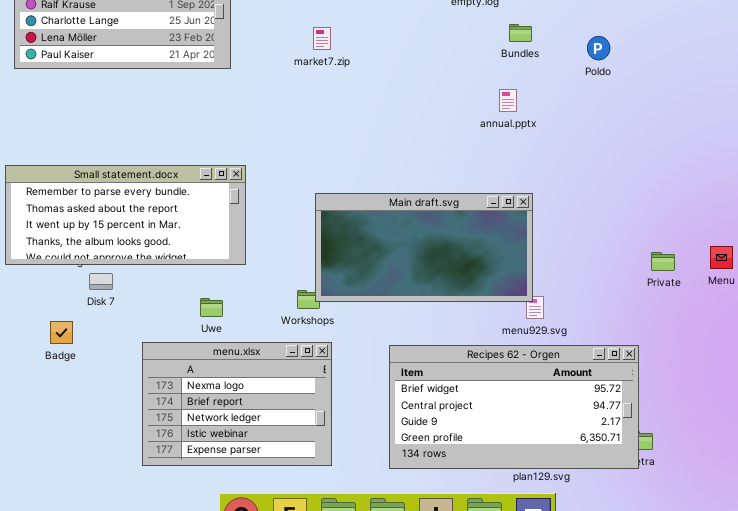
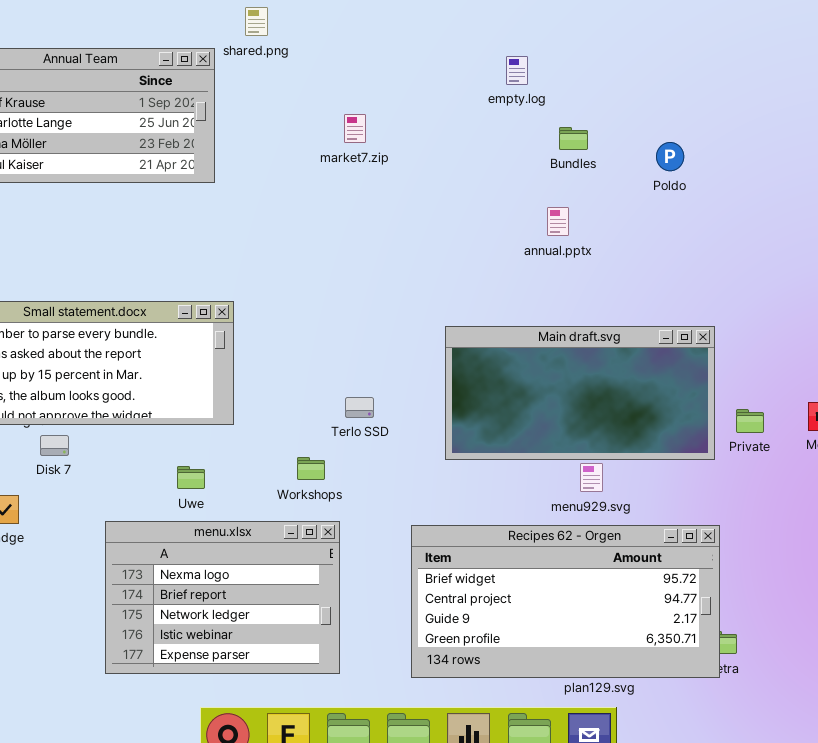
market7.zip: [313,27,331,50] -> [344,114,366,143], moved
Main draft.svg: [315,193,533,302] -> [445,326,715,460], moved

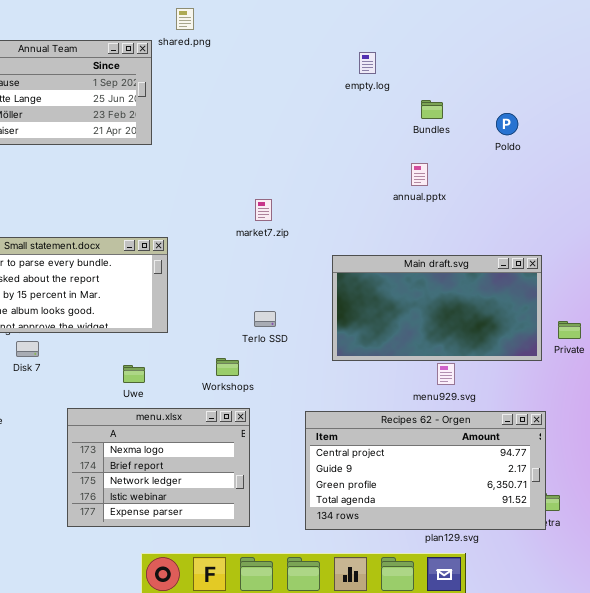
empty.log: [506,56,528,85] -> [359,52,376,74], moved
market7.zip: [344,114,366,143] -> [255,199,272,221], moved
Recipes 62 - Orgen: [411,525,720,678] -> [305,411,546,530], scrolled down 1 row

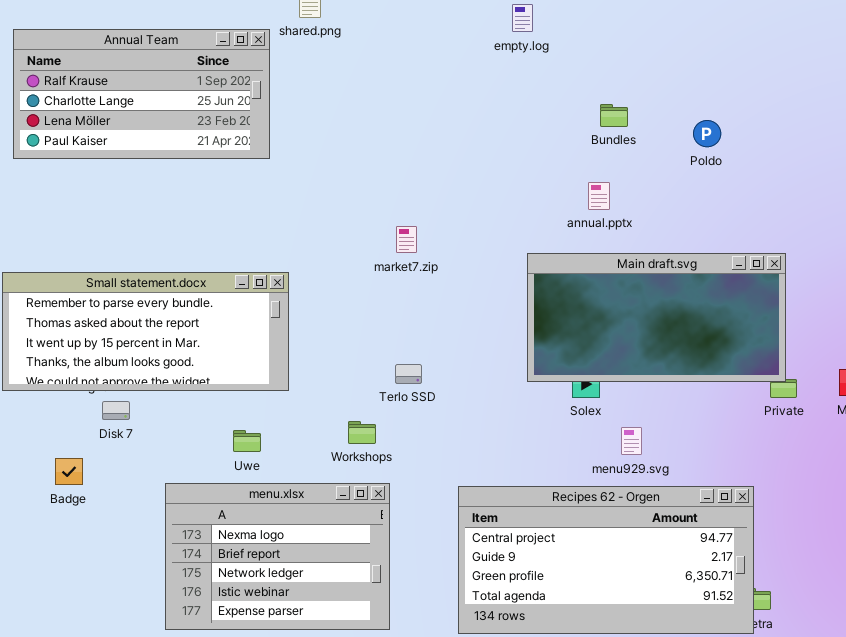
empty.log: [359,52,376,74] -> [512,4,533,32], moved
Main draft.svg: [332,255,542,361] -> [527,253,786,382], moved

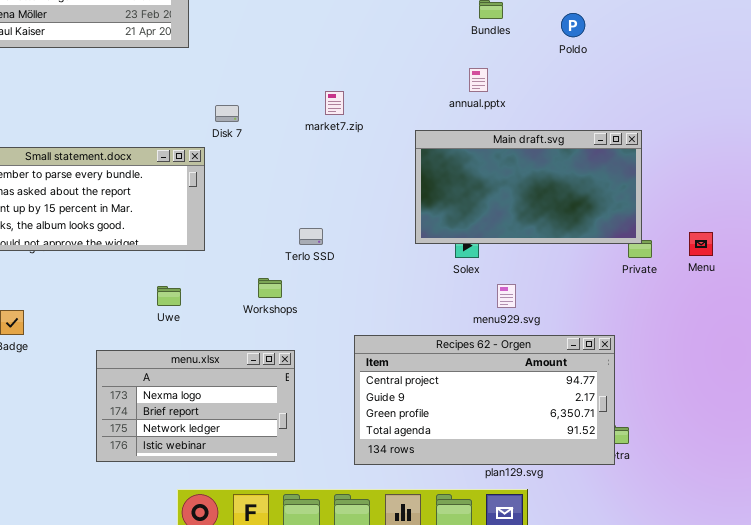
market7.zip: [396,226,417,253] -> [325,91,344,115], moved
Disk 7: [102,401,130,420] -> [215,105,239,122], moved
menu.xlsx: [165,483,390,630] -> [96,350,295,462], resized

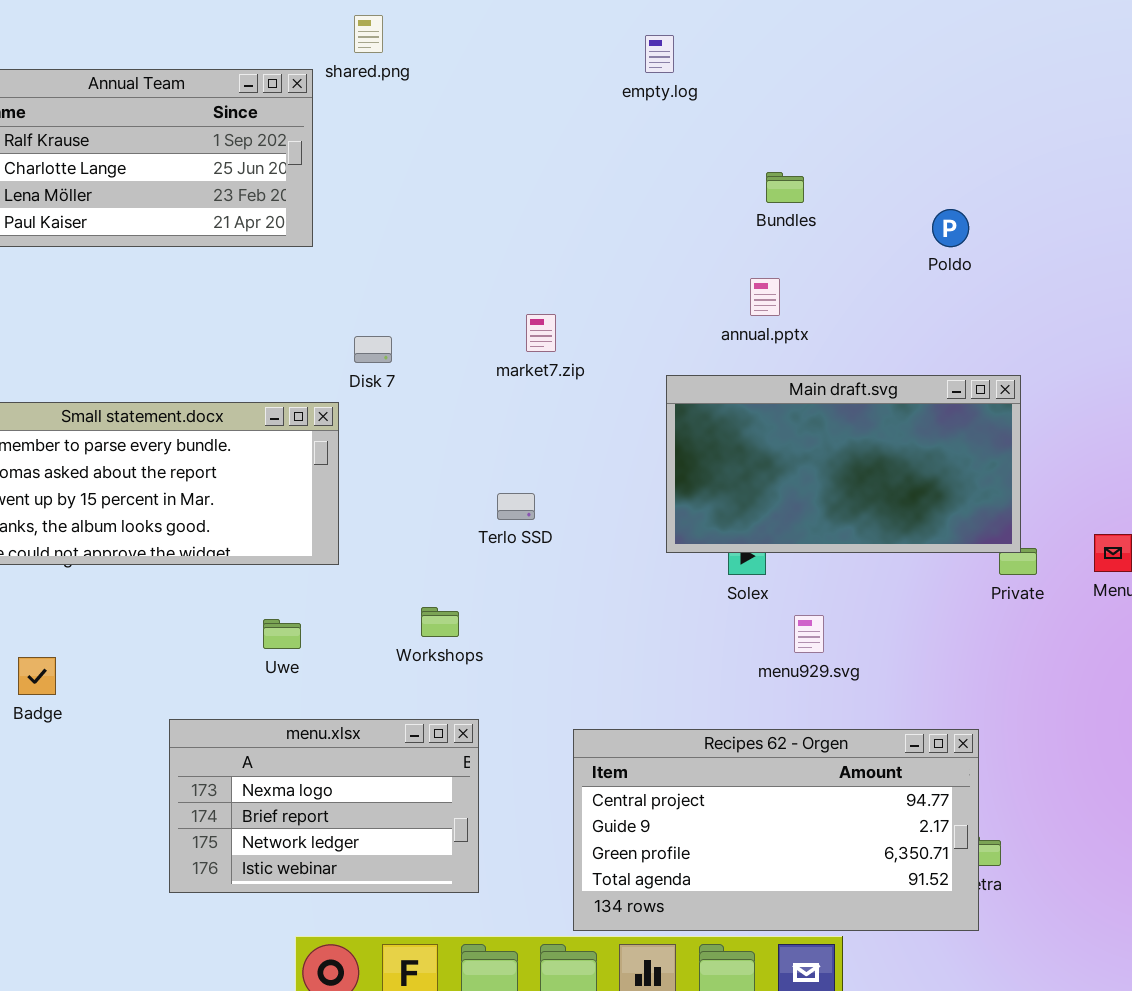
Poldo: [561,13,585,37] -> [932,209,969,247], moved
Terlo SSD: [299,228,323,245] -> [497,493,535,520], moved
Recipes 62 - Orgen: [354,335,615,465] -> [573,729,979,931], moved

